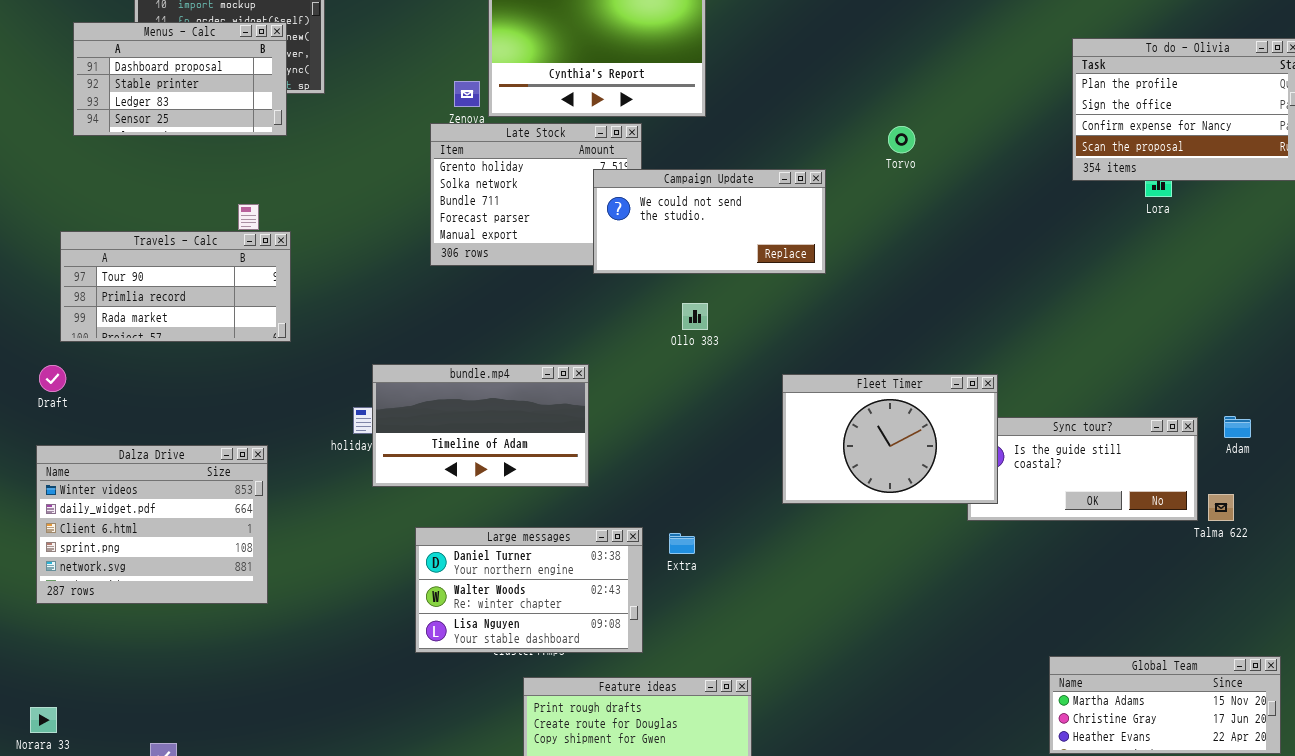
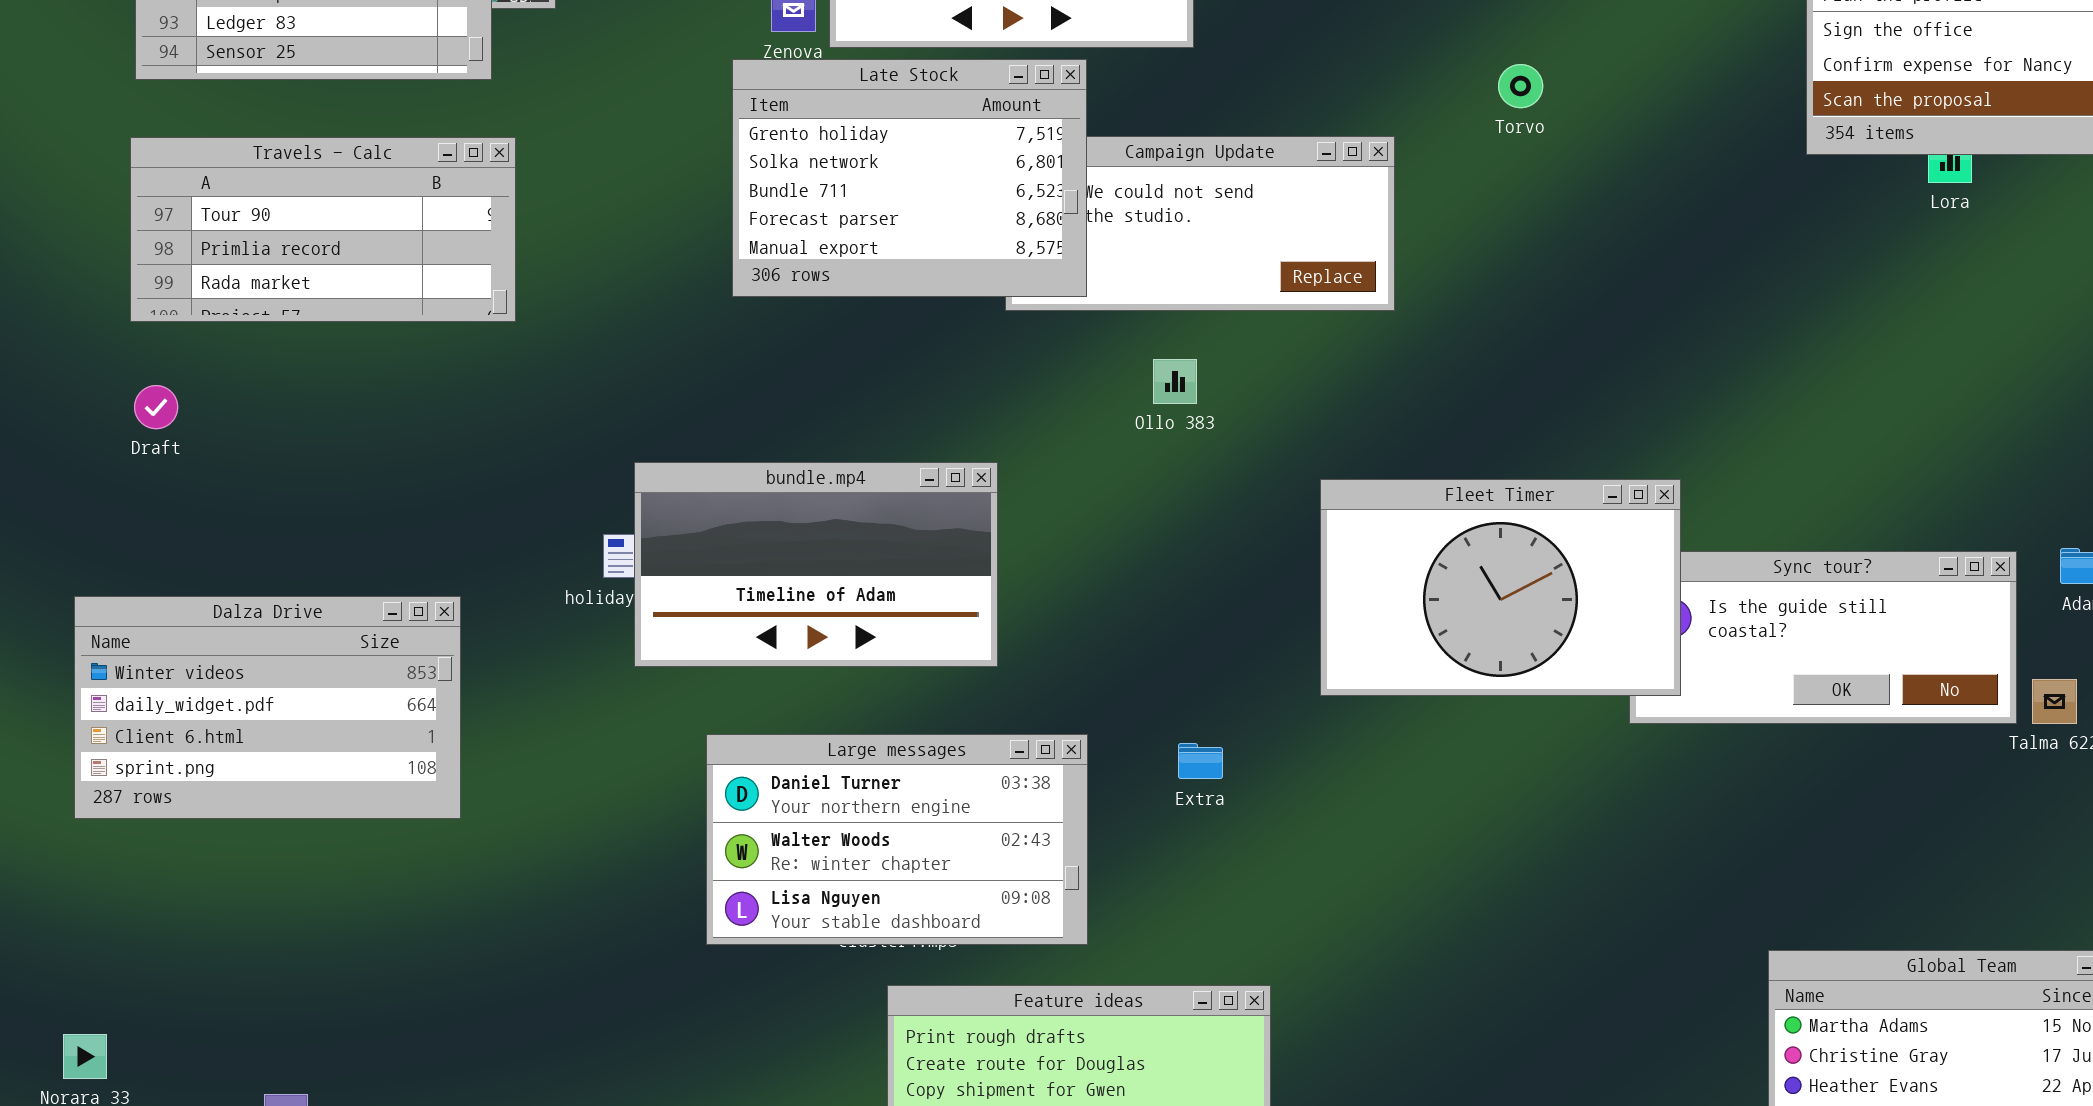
Late Stock: [430,123,642,266] -> [732,59,1087,297], raised
Travels - Calc: [60,231,291,342] -> [130,137,516,322], moved
Draft: [39,365,66,392] -> [134,385,178,429], moved
Dalza Drive: [36,445,268,604] -> [74,596,461,819], resized
Extra: [669,533,695,554] -> [1178,743,1223,779], moved

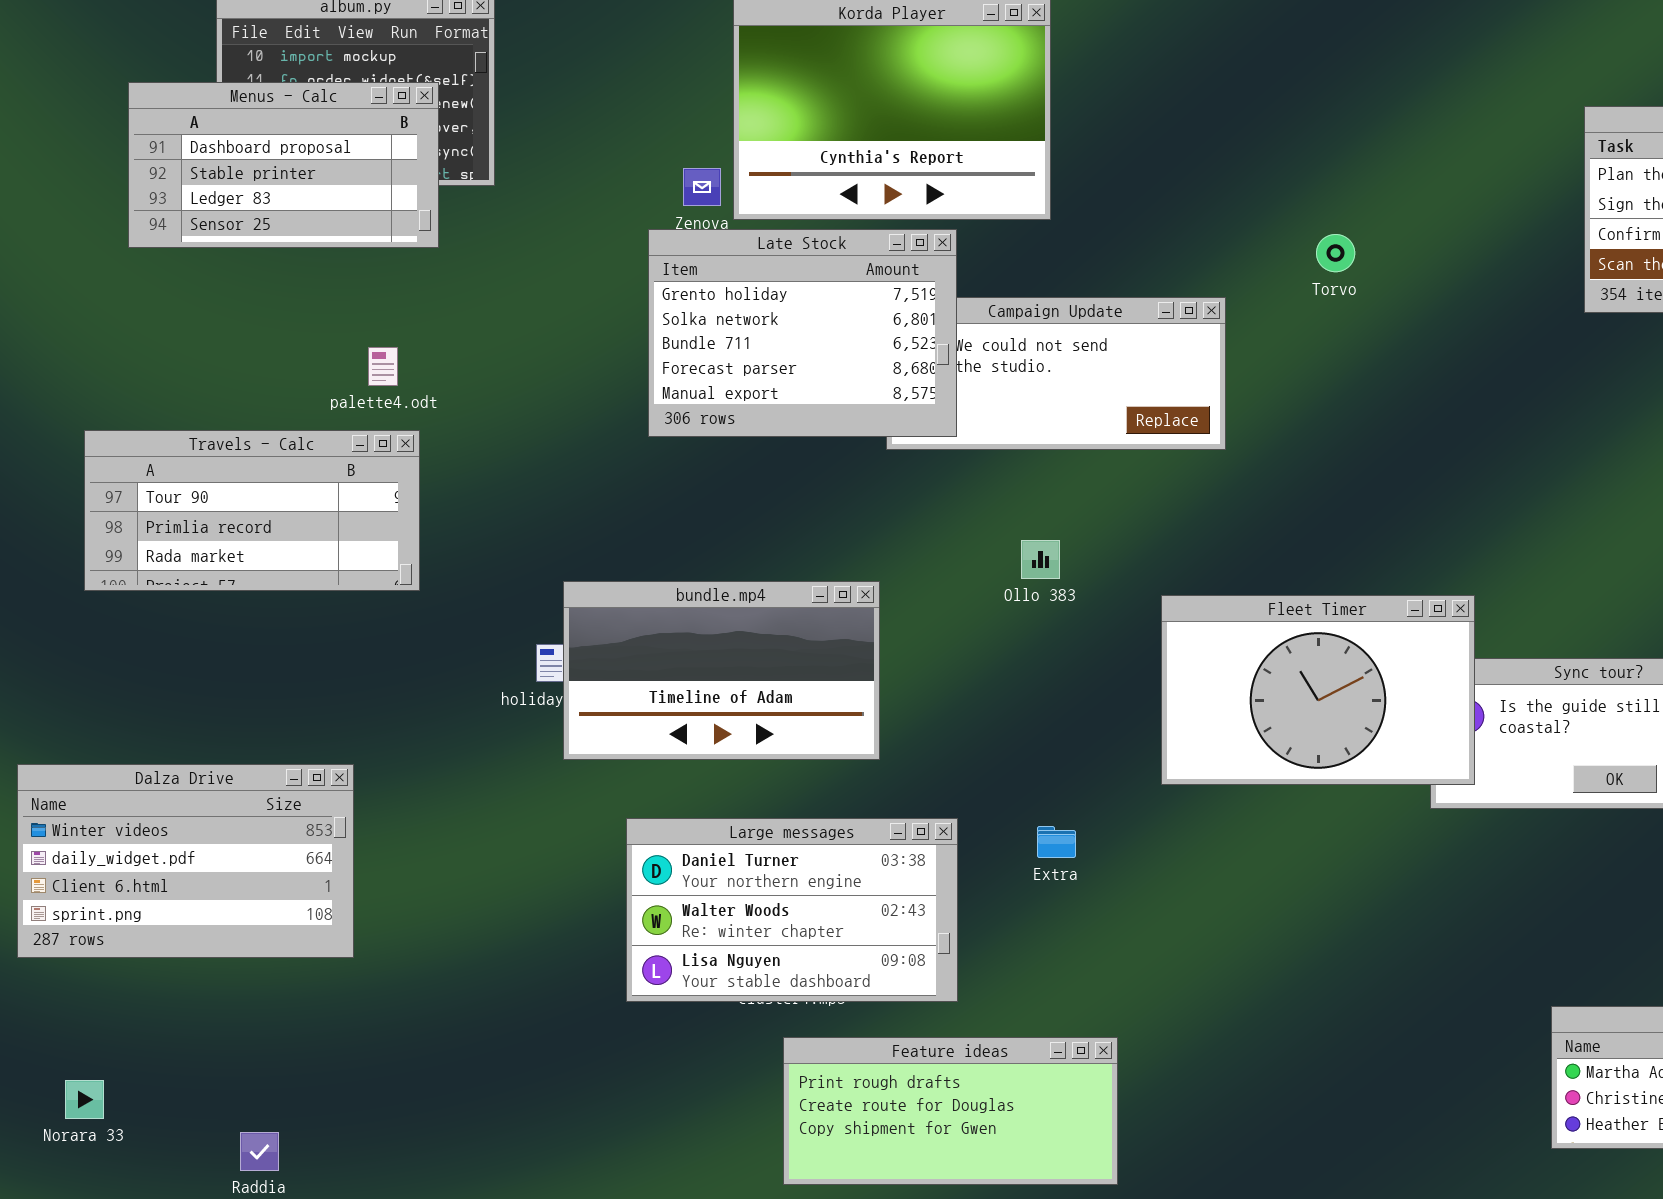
Travels - Calc: [130,137,516,322] -> [84,430,420,591], moved
Ollo 383: [1153,359,1197,404] -> [1021,540,1060,579], moved
Dalza Drive: [74,596,461,819] -> [17,764,354,958], moved

